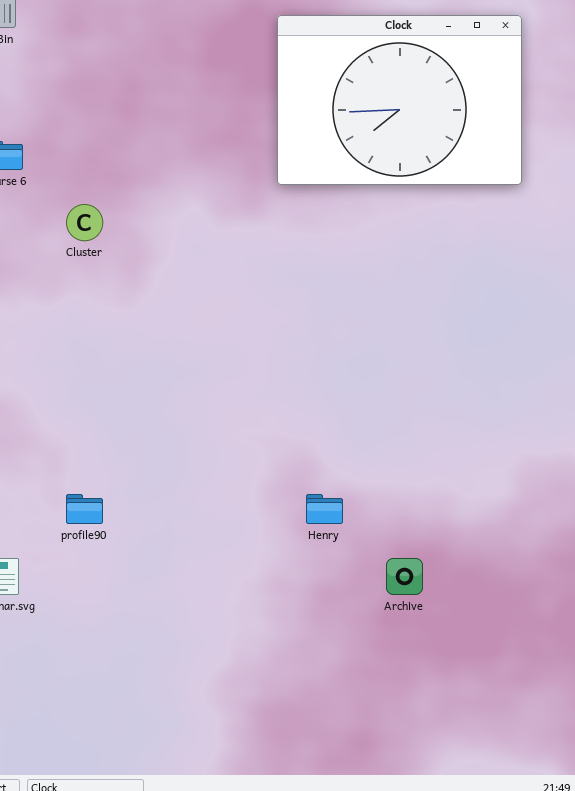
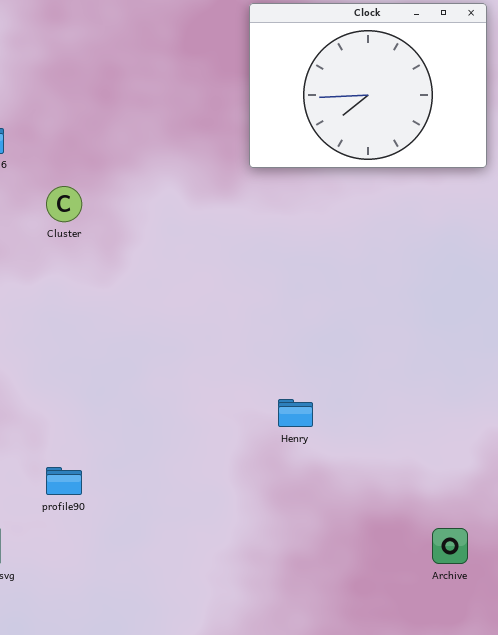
Henry: [306,494,343,524] -> [278,399,313,427], moved
Archive: [386,558,423,595] -> [432,528,468,564], moved

